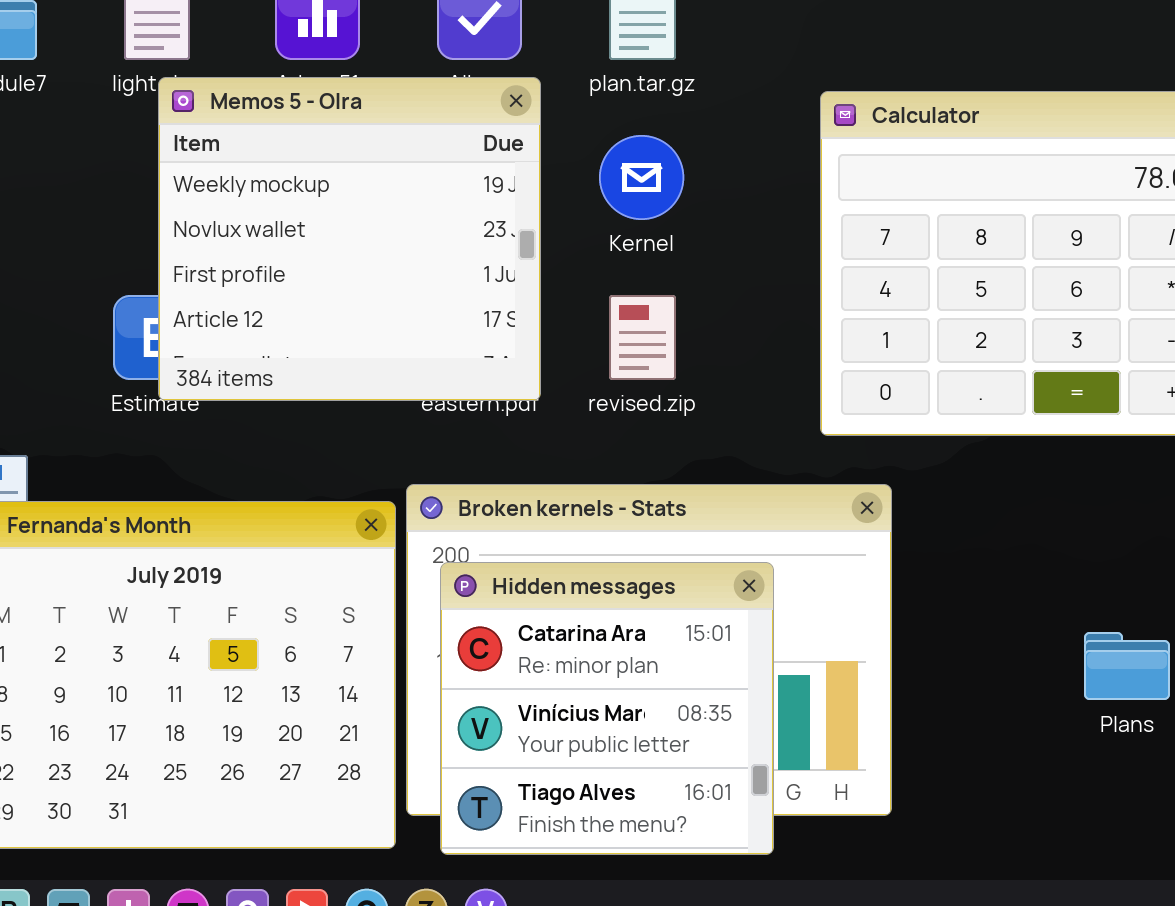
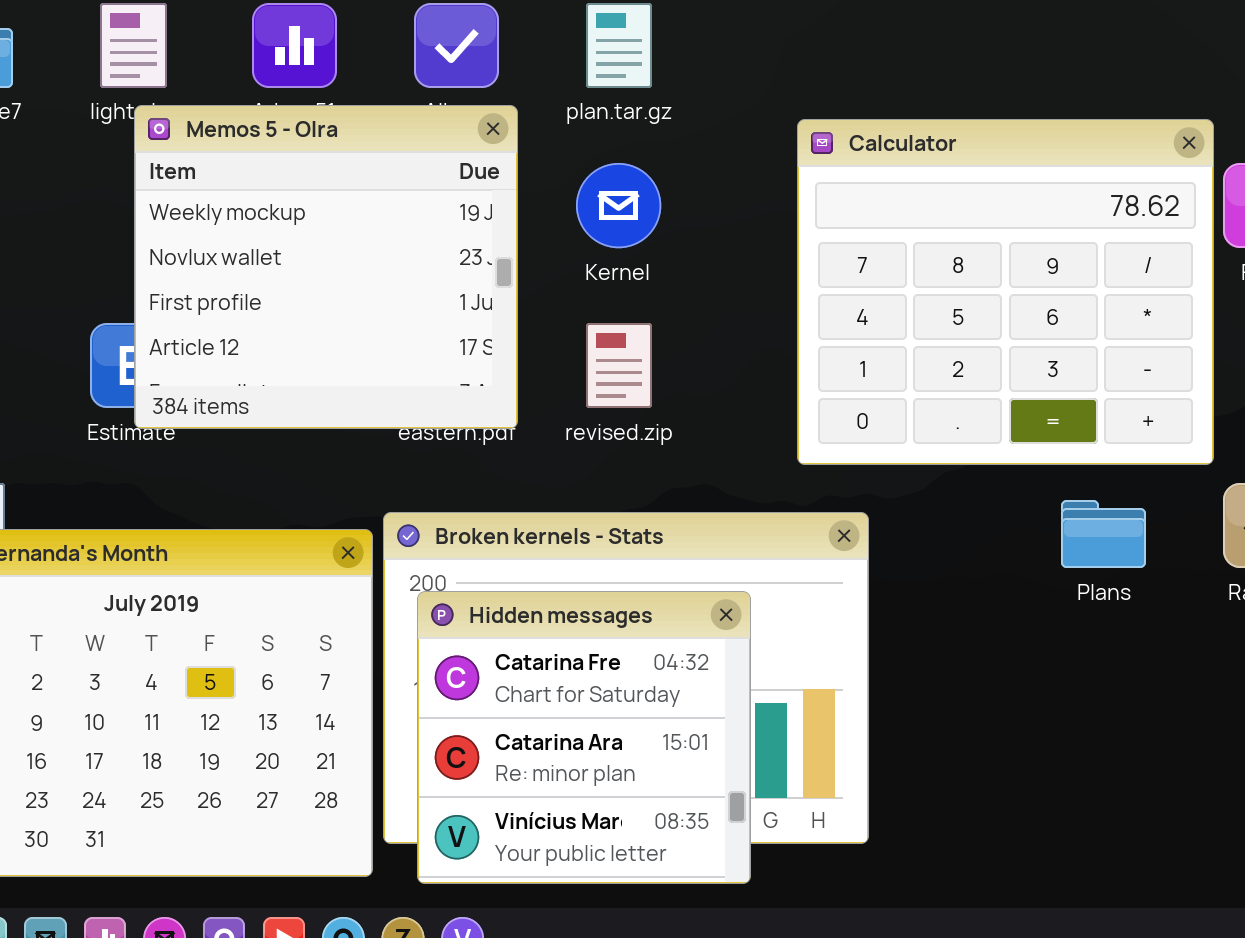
Hidden messages: [440,562,774,855] -> [417,591,751,884], scrolled up 1 row
Plans: [1084,632,1170,700] -> [1061,500,1146,568], moved

